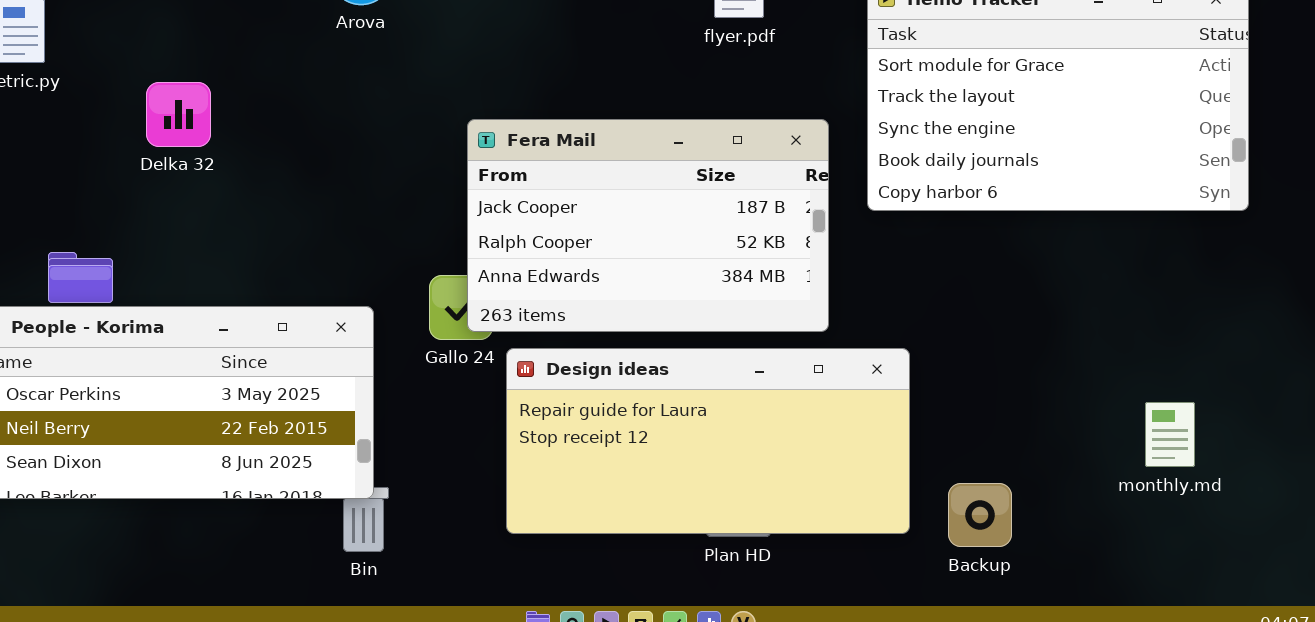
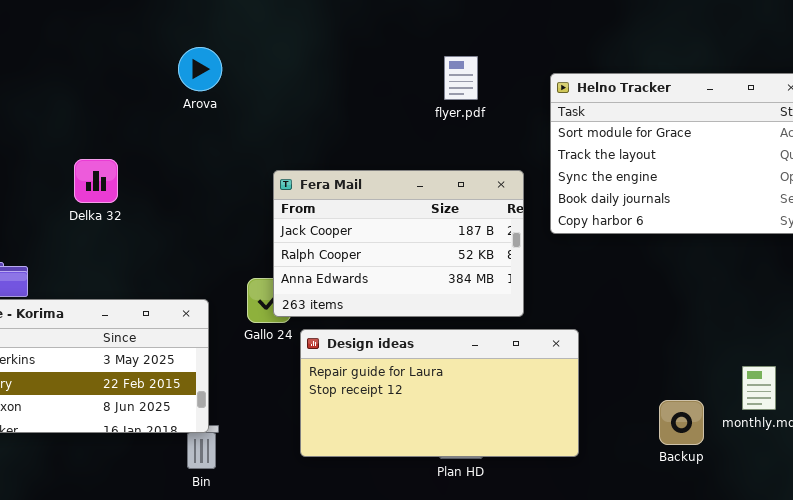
Delka 32: [146,82,211,147] -> [74,159,118,203], moved
Backup: [948,483,1012,547] -> [659,400,704,445], moved

